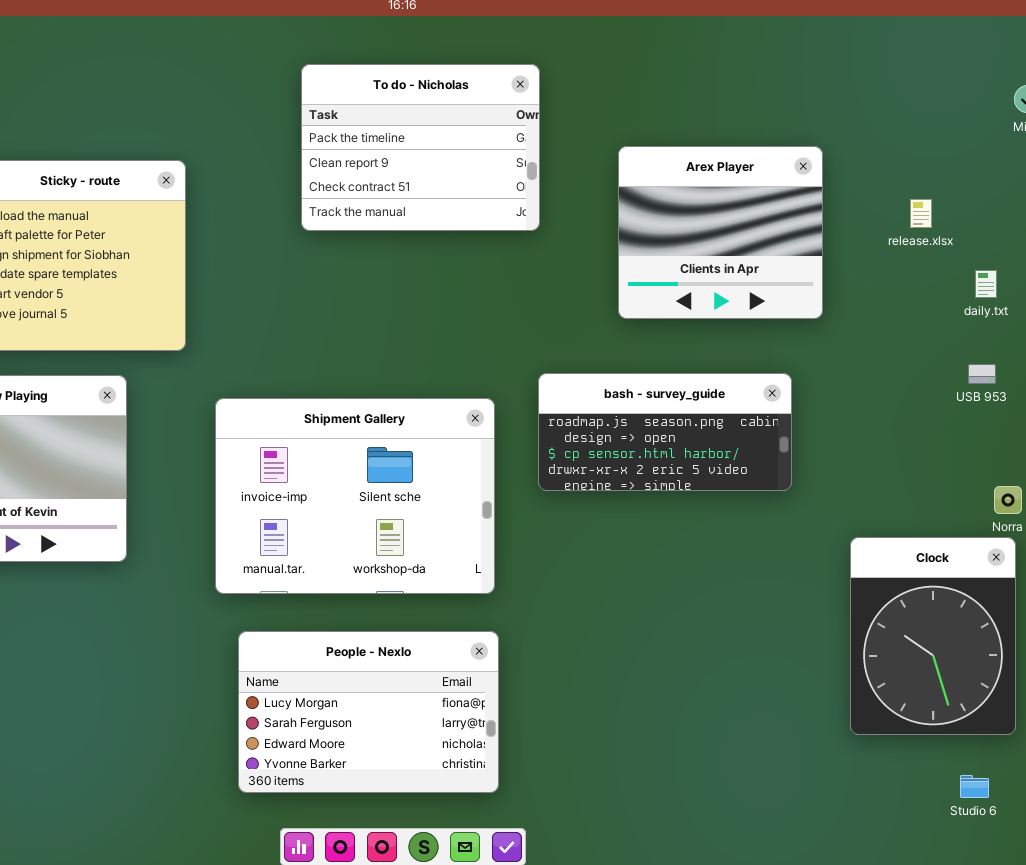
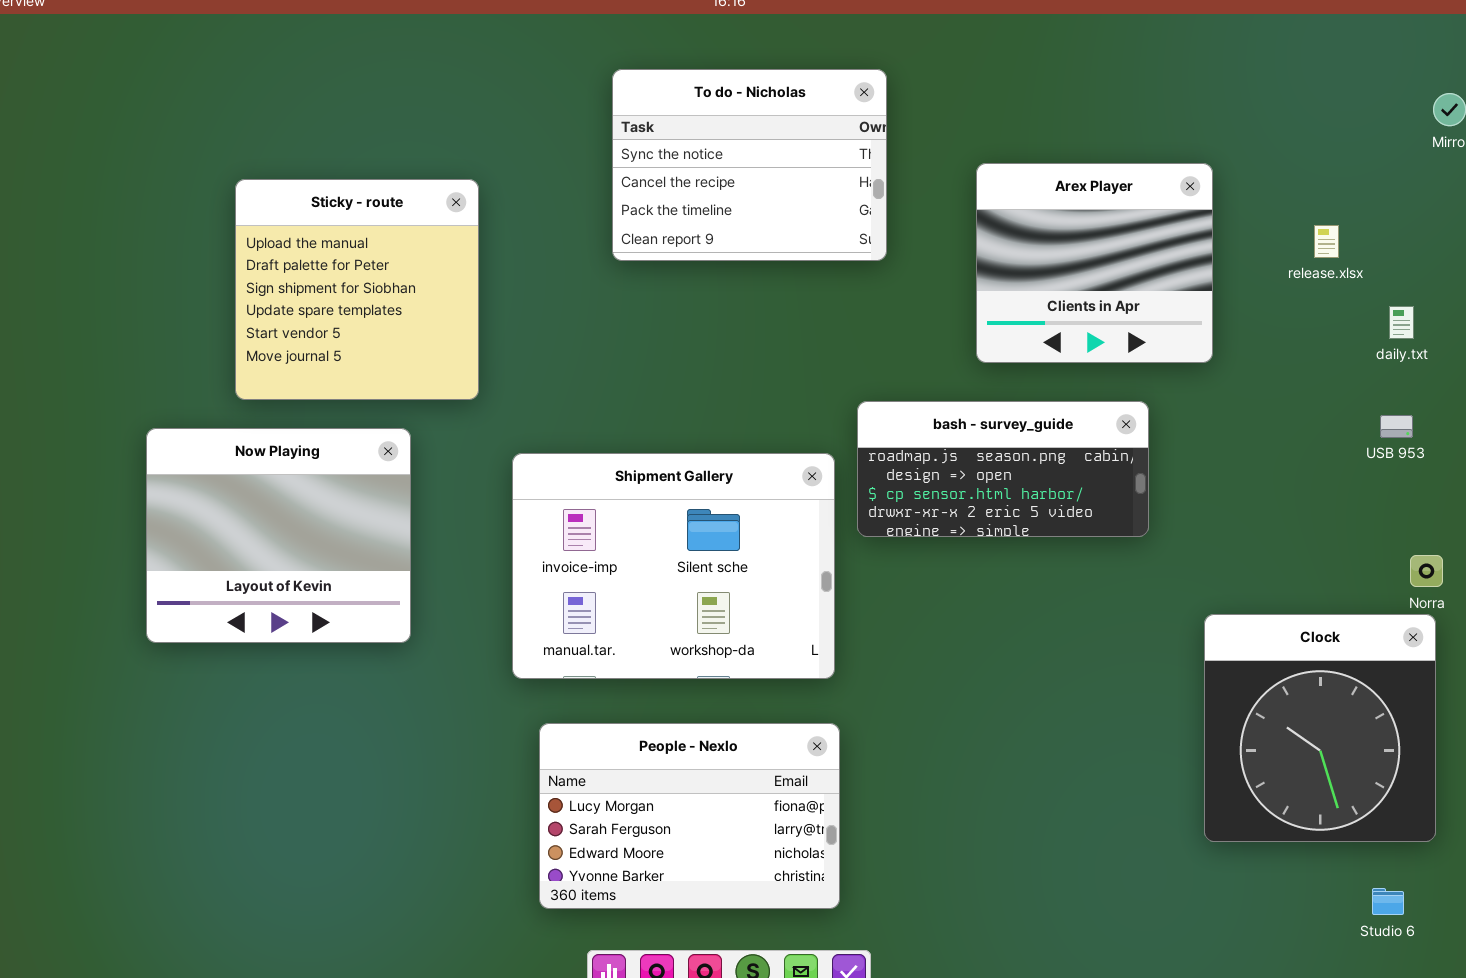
To do - Nicholas: [301,64,540,231] -> [612,69,887,261], scrolled up 2 rows
bash - survey_guide: [538,373,792,491] -> [857,401,1149,537], moved
Clock: [850,537,1016,735] -> [1204,614,1436,842], resized

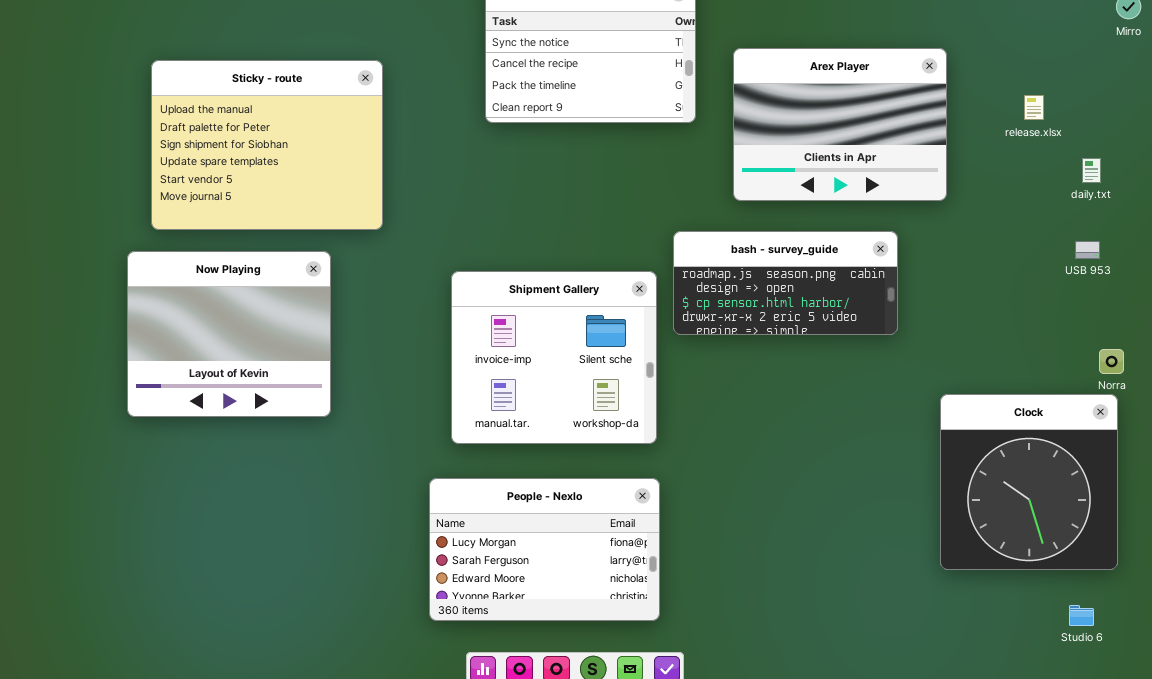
Arex Player: [976,163,1213,363] -> [733,48,947,201], resized
Sticky - route: [235,179,479,400] -> [151,60,383,230], resized
Shipment Gallery: [512,453,835,679] -> [451,271,657,444], resized

